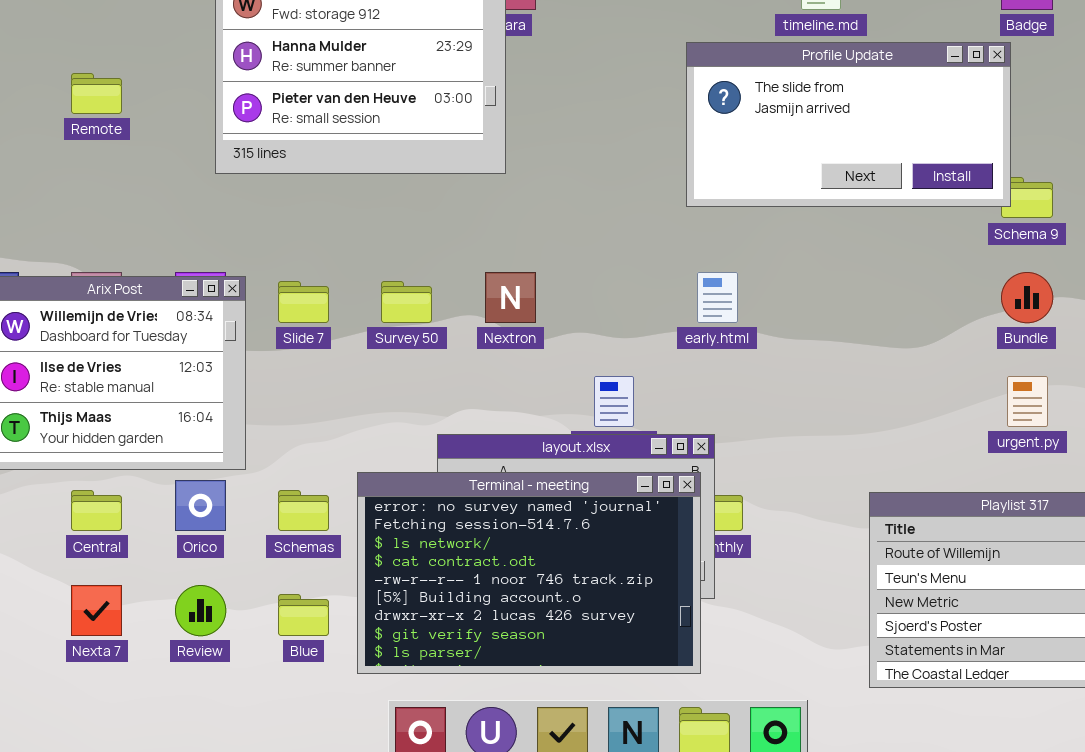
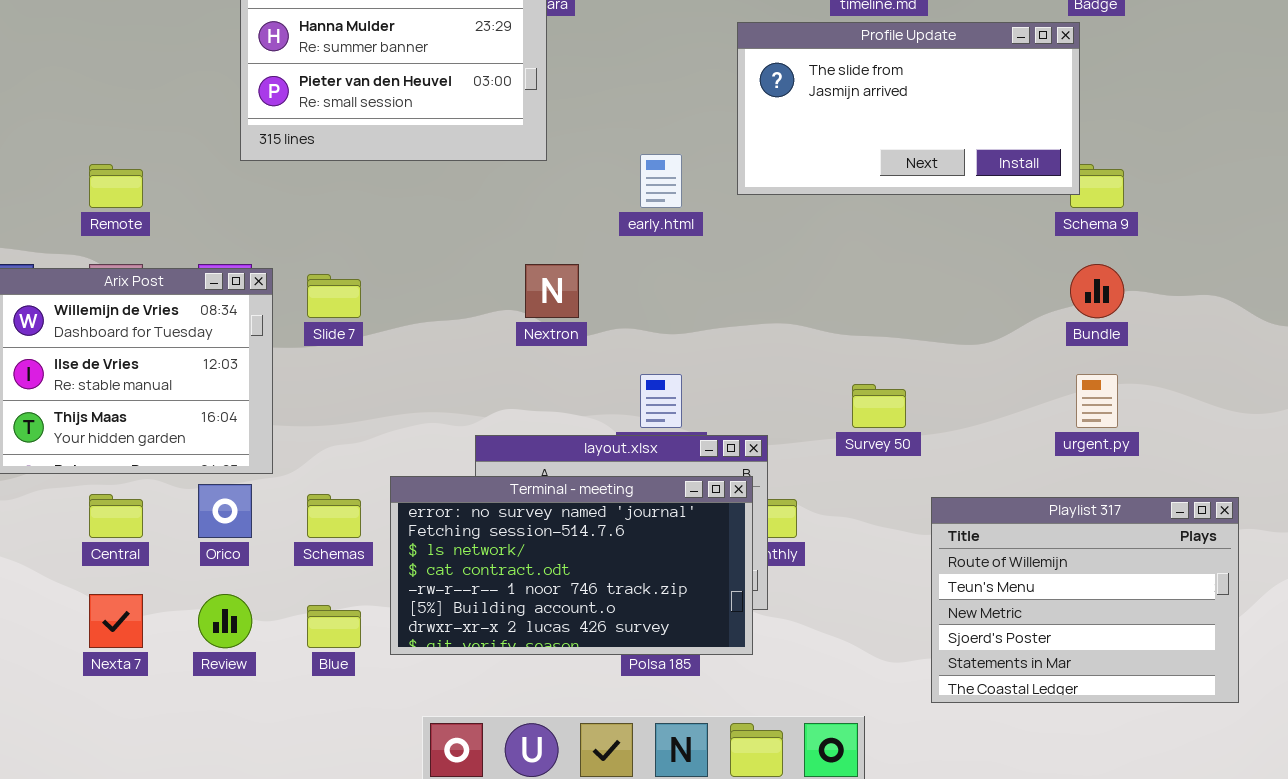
Remote: [71,73,122,114] -> [89,164,143,208], moved
early.html: [697,272,738,323] -> [640,154,682,208], moved
Survey 50: [381,281,432,323] -> [852,384,906,428], moved
Terminal - meeting: [357,472,701,674] -> [390,476,753,655], resized

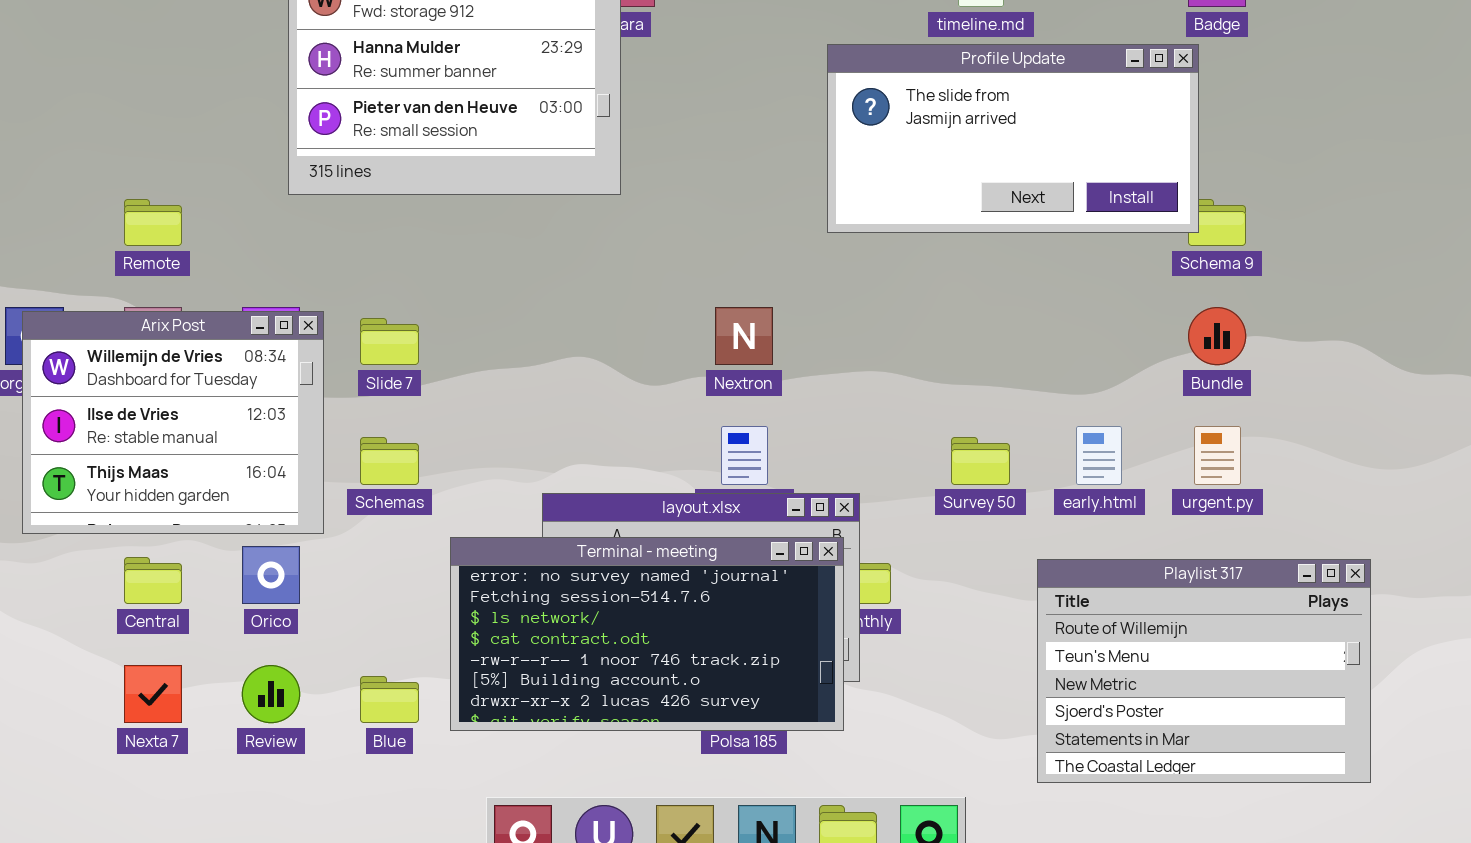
early.html: [640,154,682,208] -> [1076,426,1122,485], moved
Nextron: [525,264,579,318] -> [715,307,773,365], moved
Schemas: [307,494,361,538] -> [360,437,419,485], moved

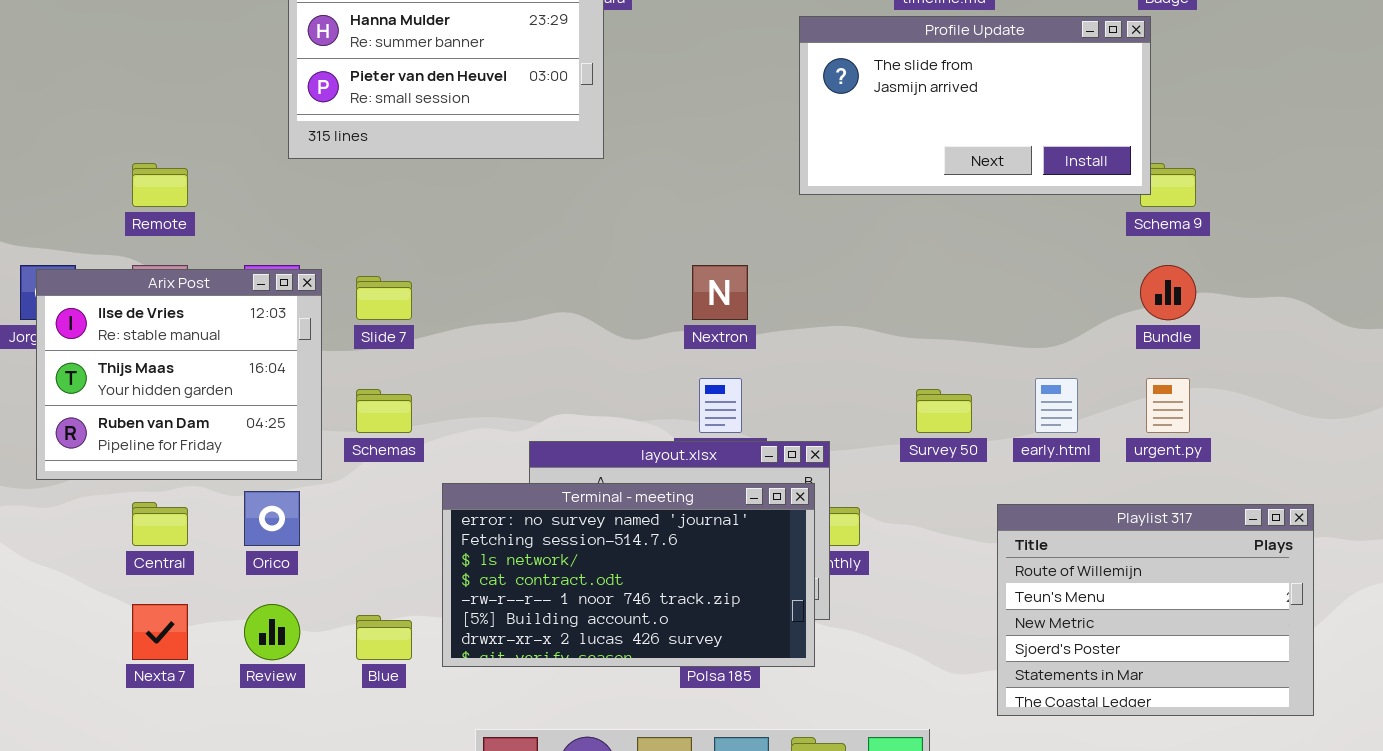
Arix Post: [22,311,324,534] -> [36,269,322,480], scrolled down 1 row

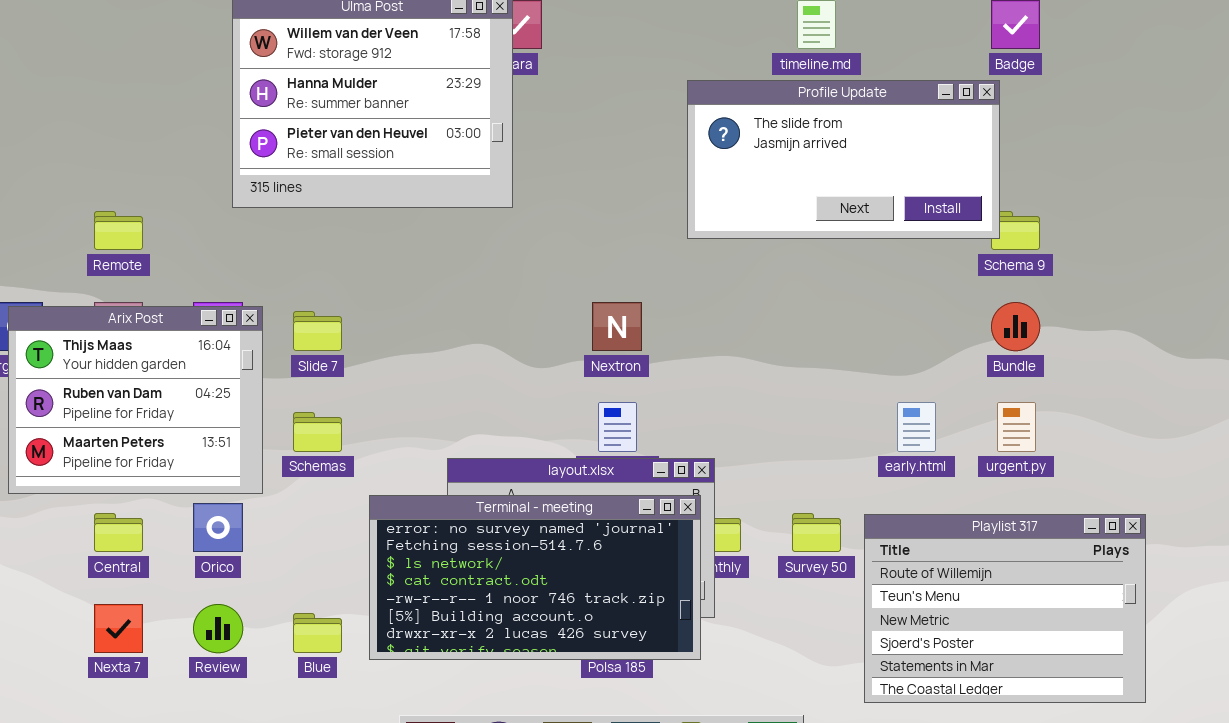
Arix Post: [36,269,322,480] -> [8,306,263,494], scrolled down 1 row
Survey 50: [916,389,972,433] -> [792,513,841,552], moved

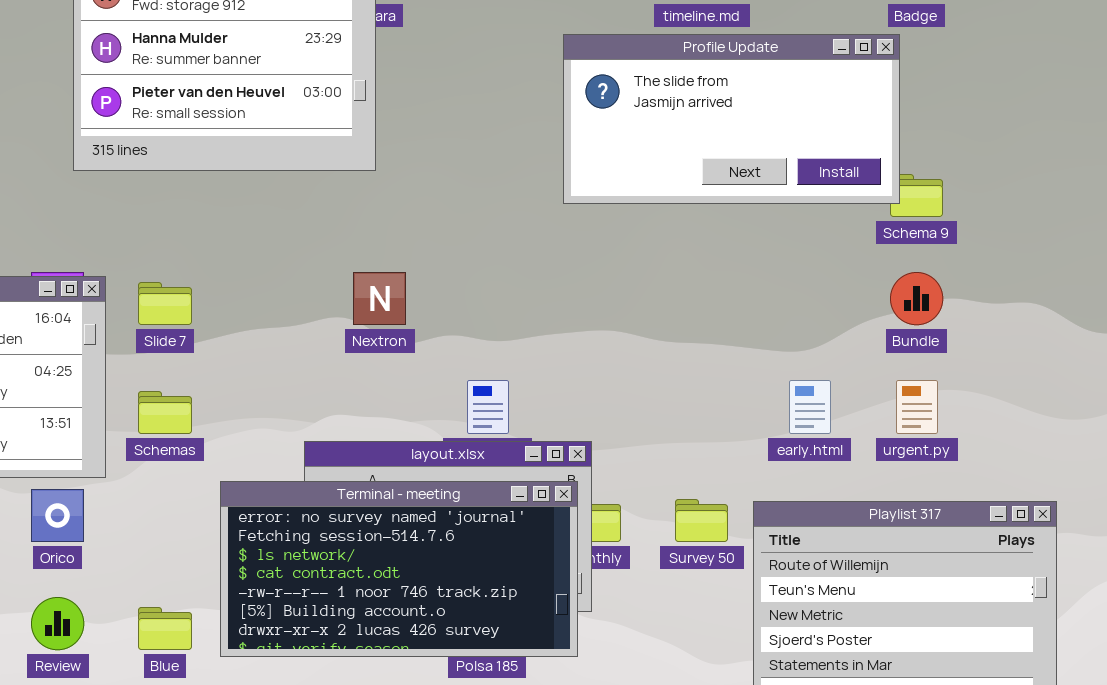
Nextron: [592,302,642,351] -> [353,272,406,325], moved

